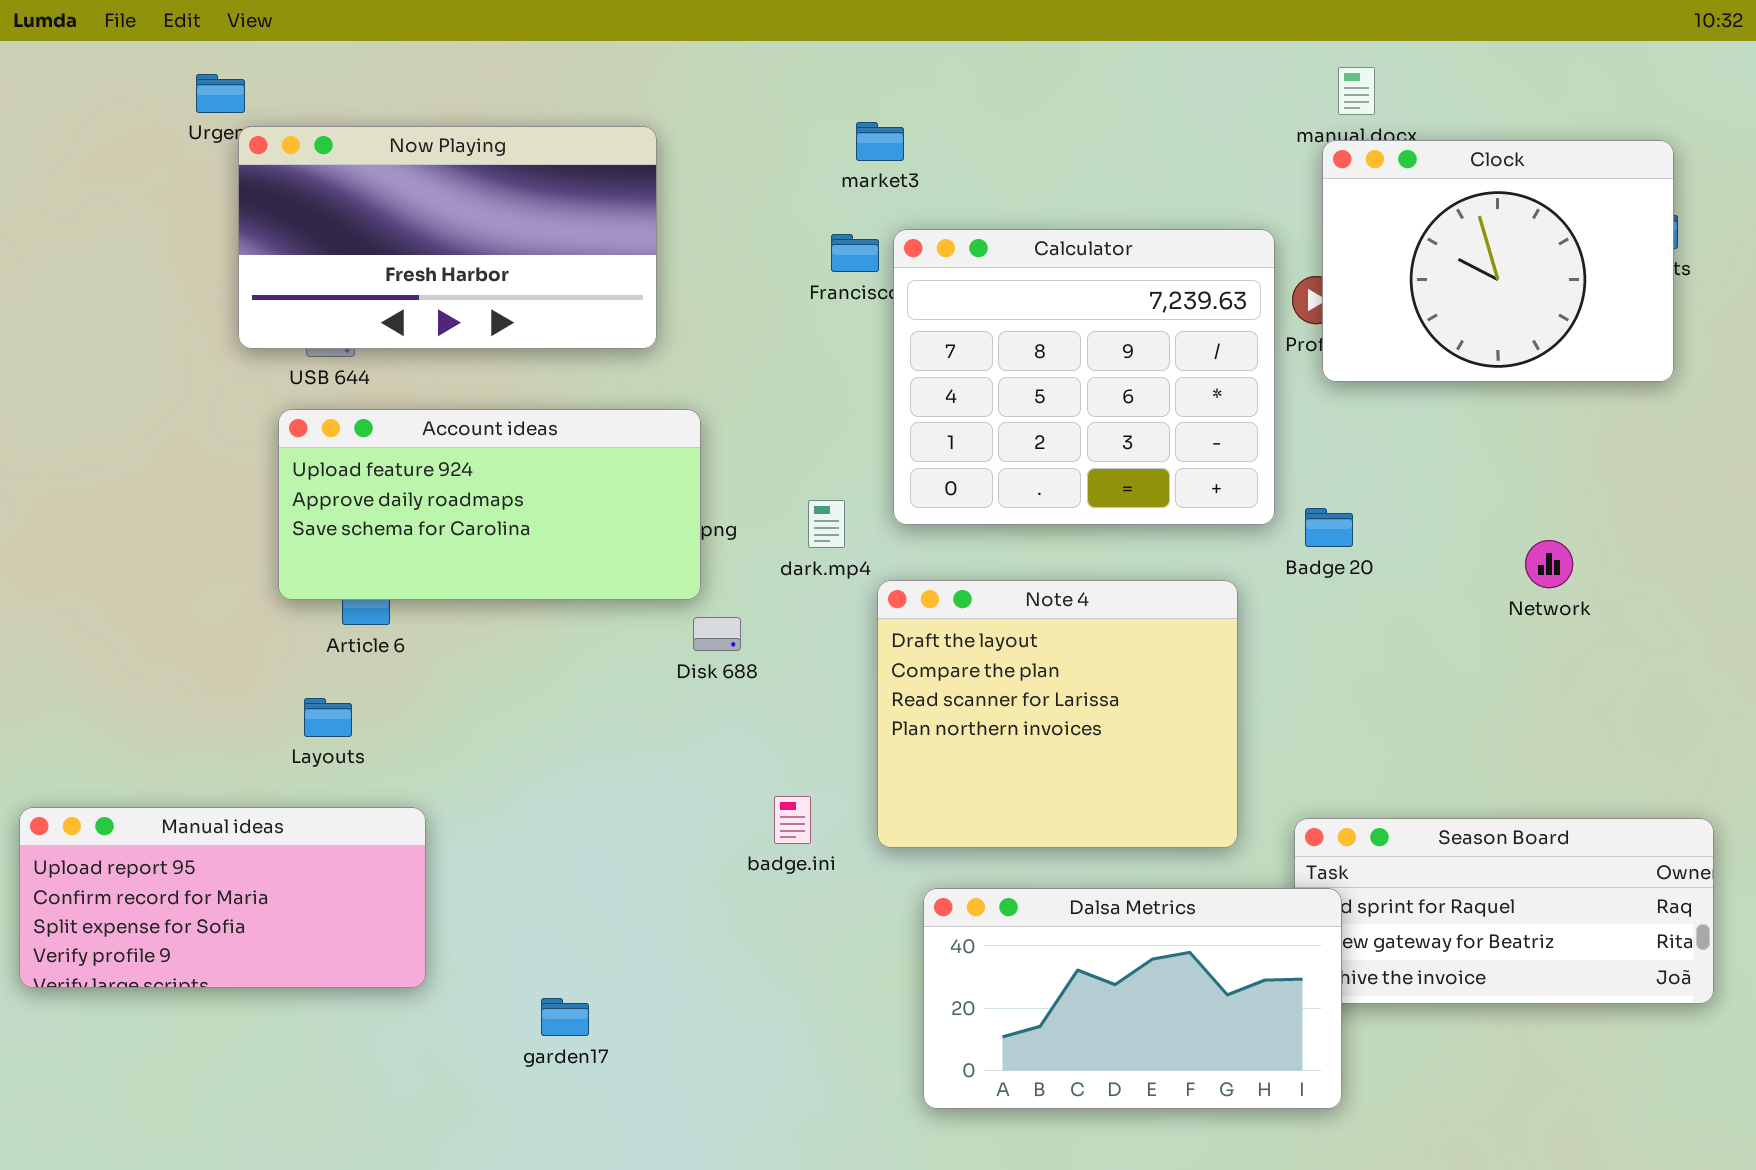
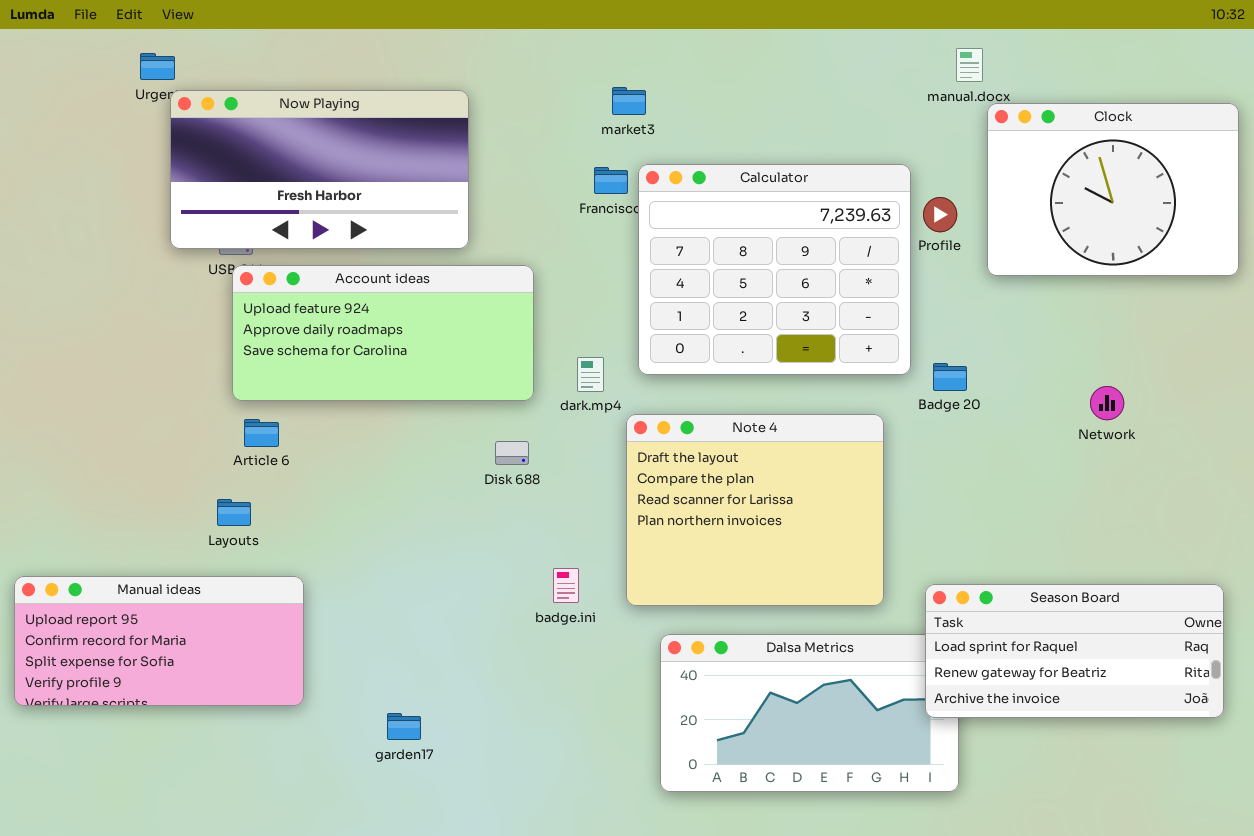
Clock: [1322,140,1674,382] -> [987,103,1239,276], moved
Account ideas: [278,409,701,600] -> [232,265,534,401], moved
Season Board: [1294,818,1714,1004] -> [925,584,1224,718], raised

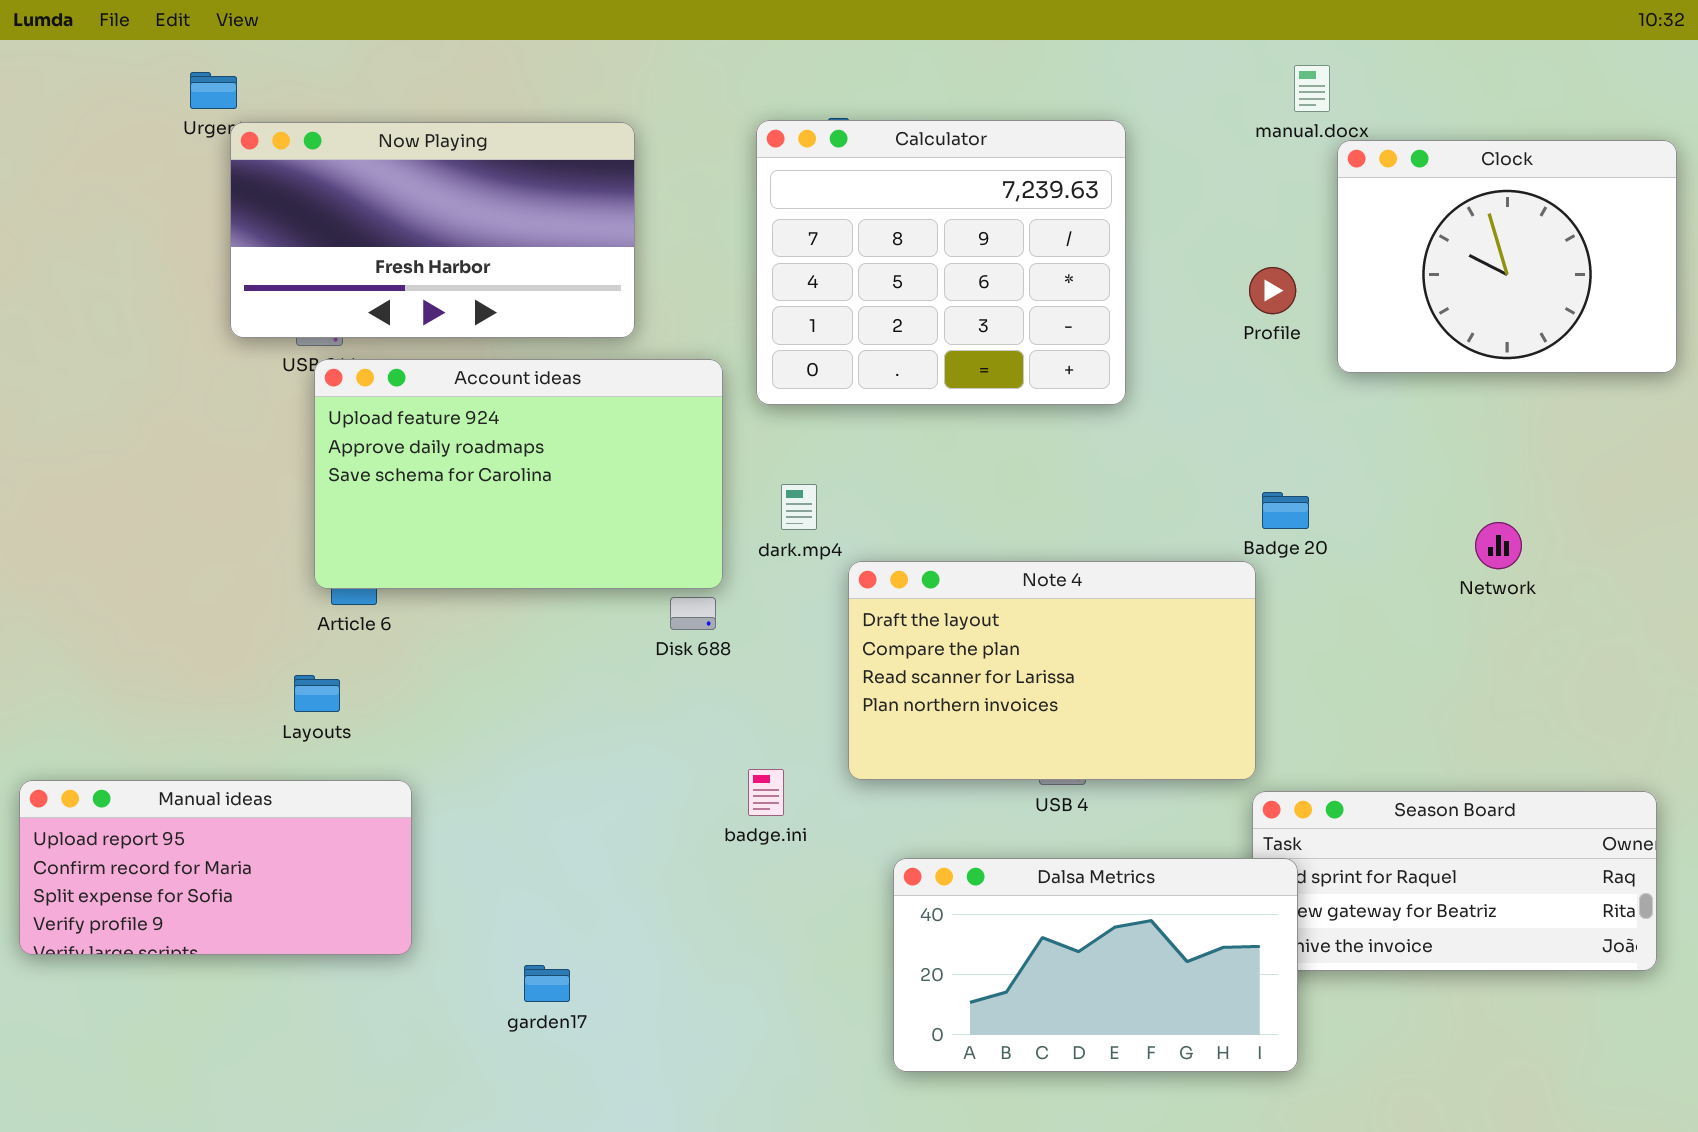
Calculator: [638,164,911,375] -> [756,120,1126,405], moved
Account ideas: [232,265,534,401] -> [314,359,723,589], resized
Note 4: [626,414,884,606] -> [848,561,1256,780], resized
Dalsa Metrics: [660,634,959,792] -> [893,858,1298,1072], raised

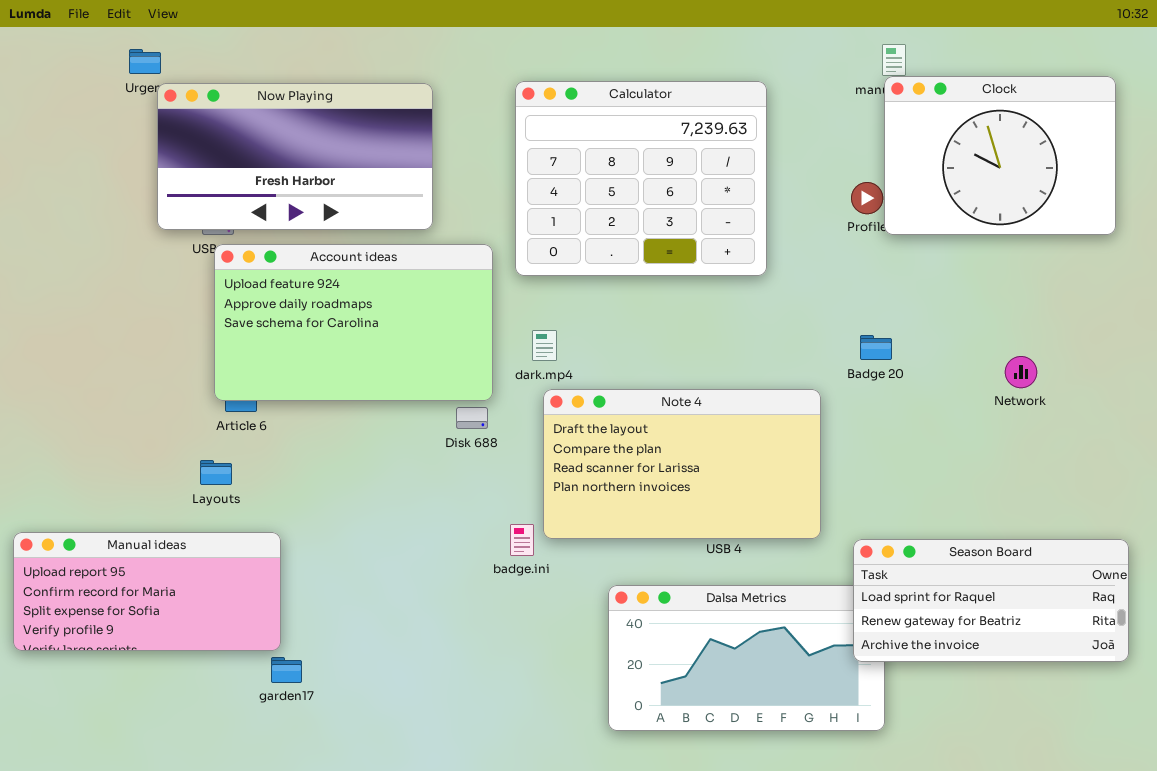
Clock: [1337,140,1677,373] -> [884,76,1116,235], moved
Note 4: [848,561,1256,780] -> [543,389,821,539], moved
Season Board: [1252,791,1657,971] -> [853,539,1129,662], raised
garden17: [524,965,570,1002] -> [271,657,302,683], moved

